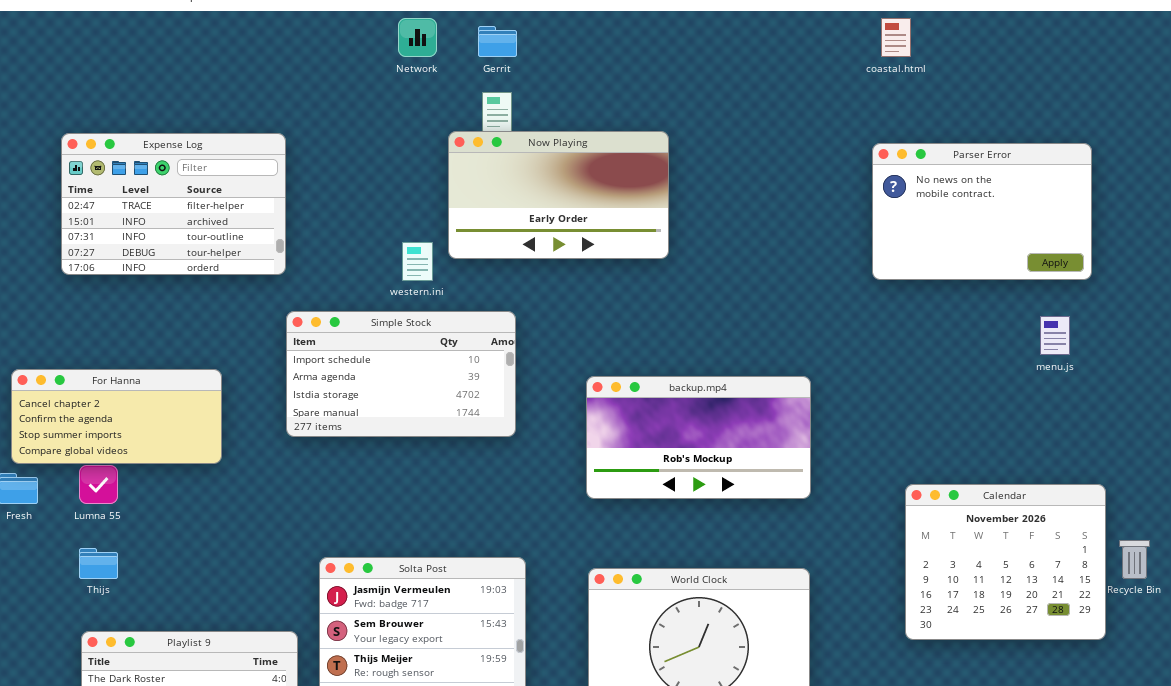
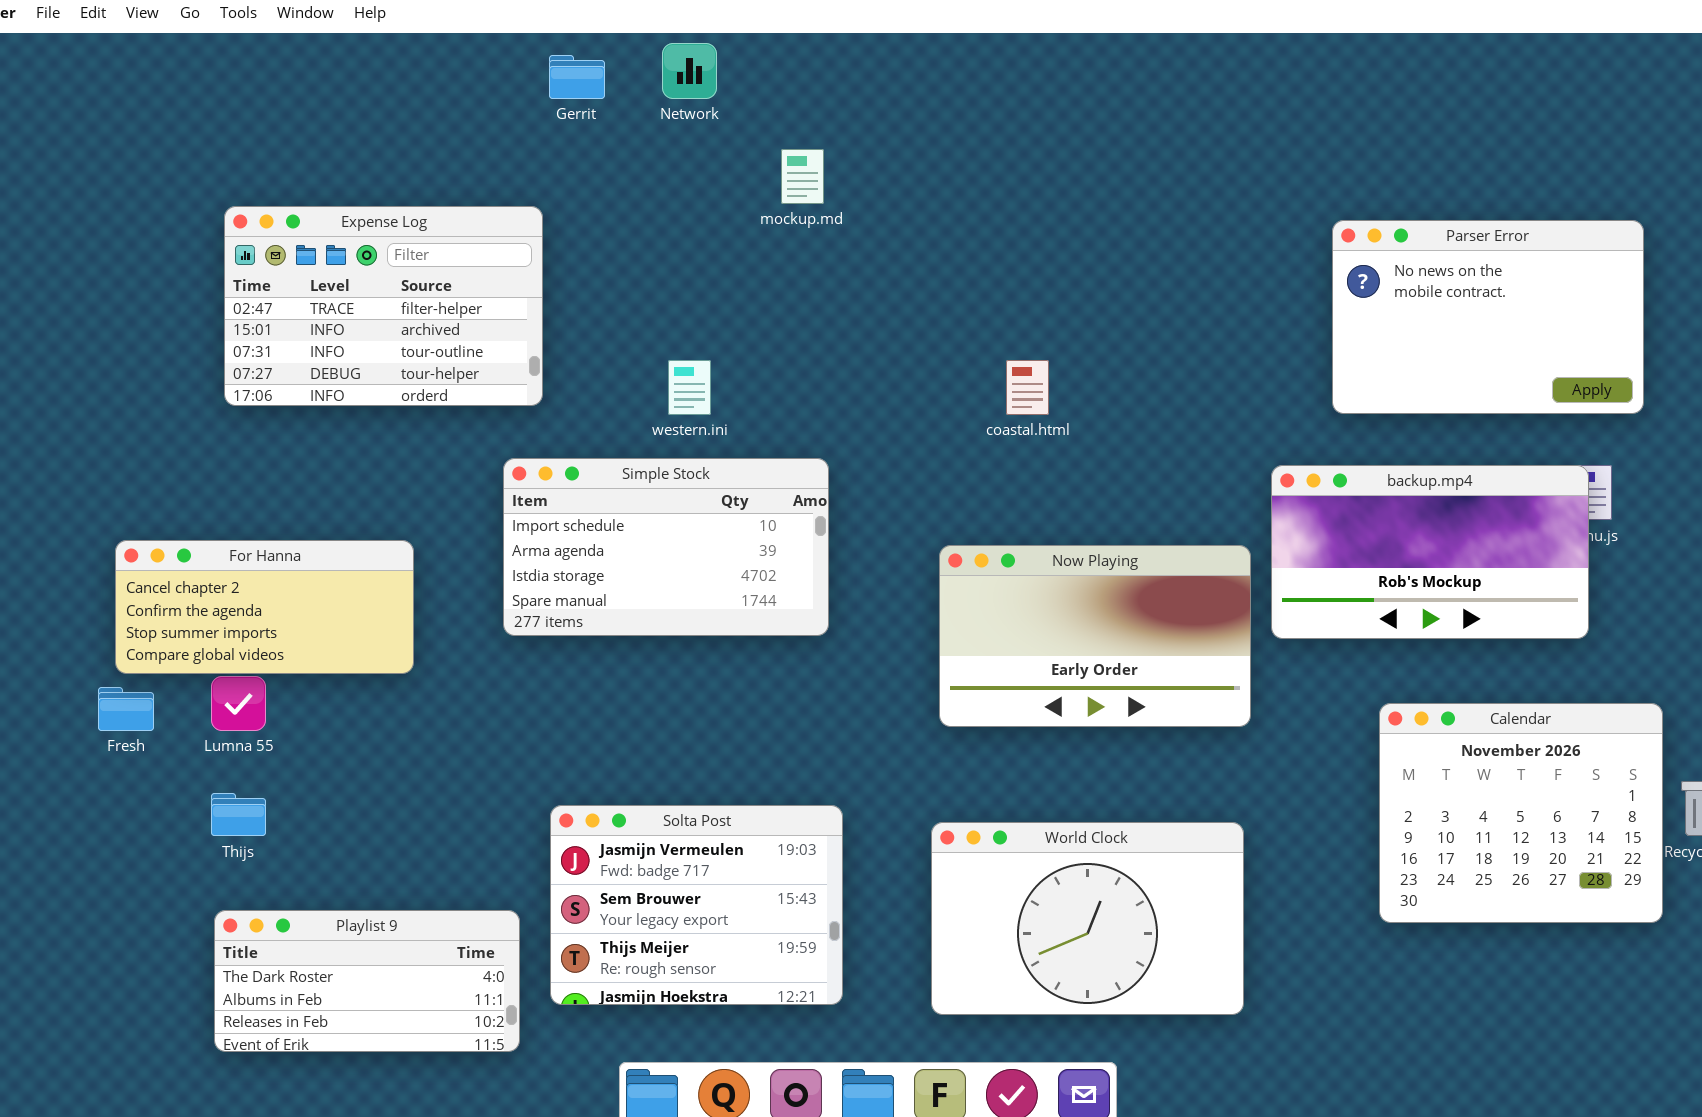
coastal.html: [881,18,911,57] -> [1006,360,1049,415], moved
Gerrit: [478,26,517,57] -> [549,55,605,99], moved
Now Playing: [448,131,669,259] -> [939,545,1251,727], moved
Expense Log: [61,133,286,275] -> [224,206,543,406], moved
backup.mp4: [586,376,811,499] -> [1271,465,1589,639], moved

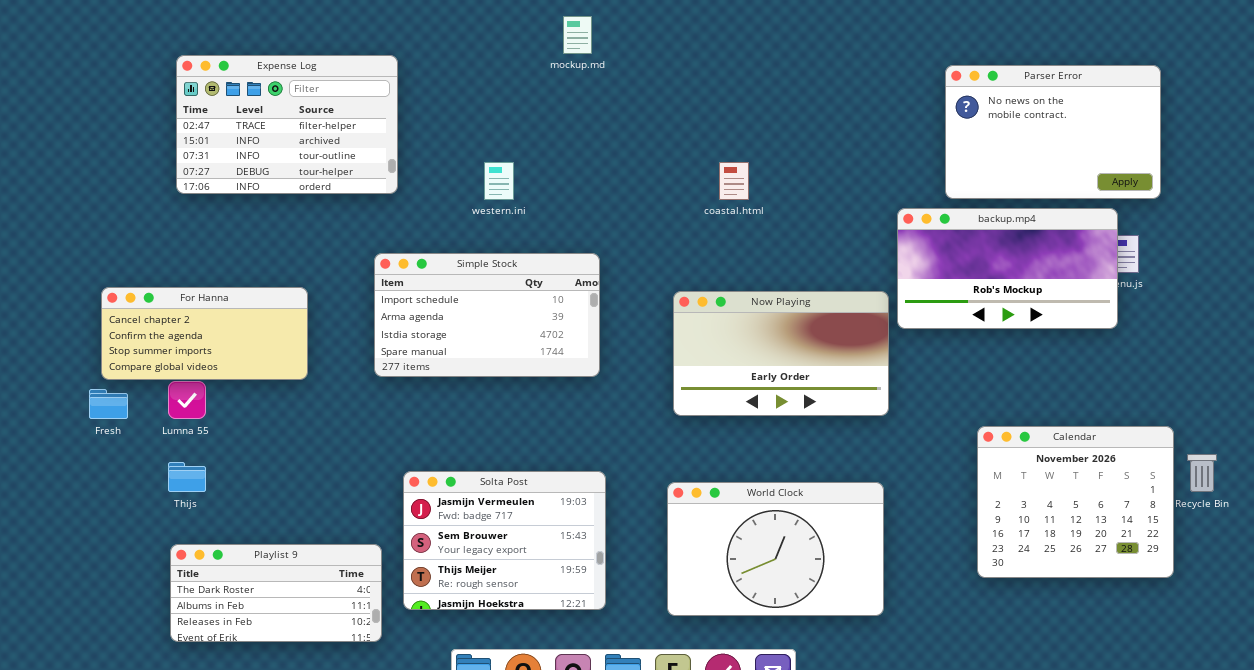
Simple Stock: [503,458,829,636] -> [374,253,600,377], moved
backup.mp4: [1271,465,1589,639] -> [897,208,1118,329], moved
Calendar: [1379,703,1663,923] -> [977,426,1174,578], moved

